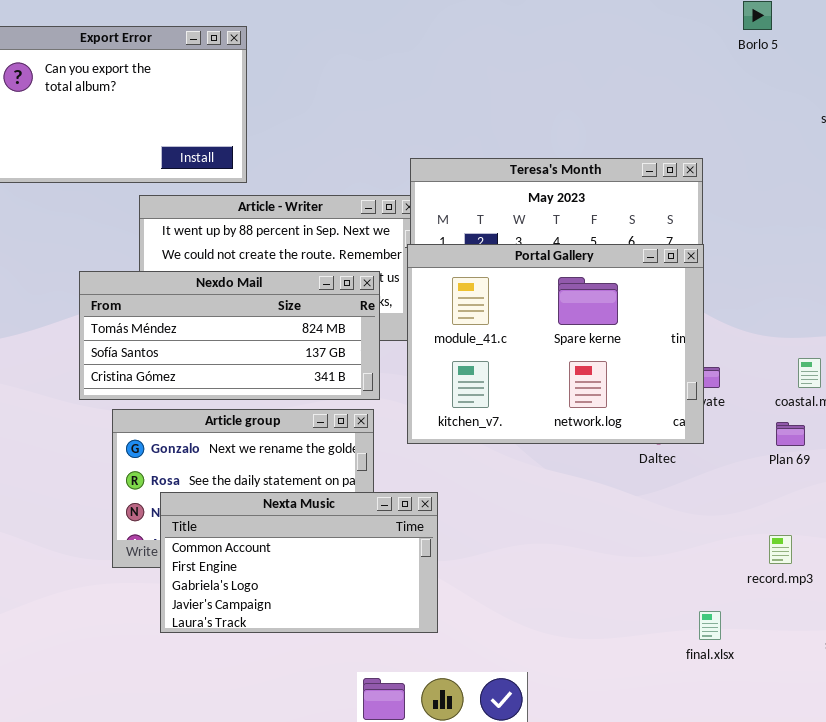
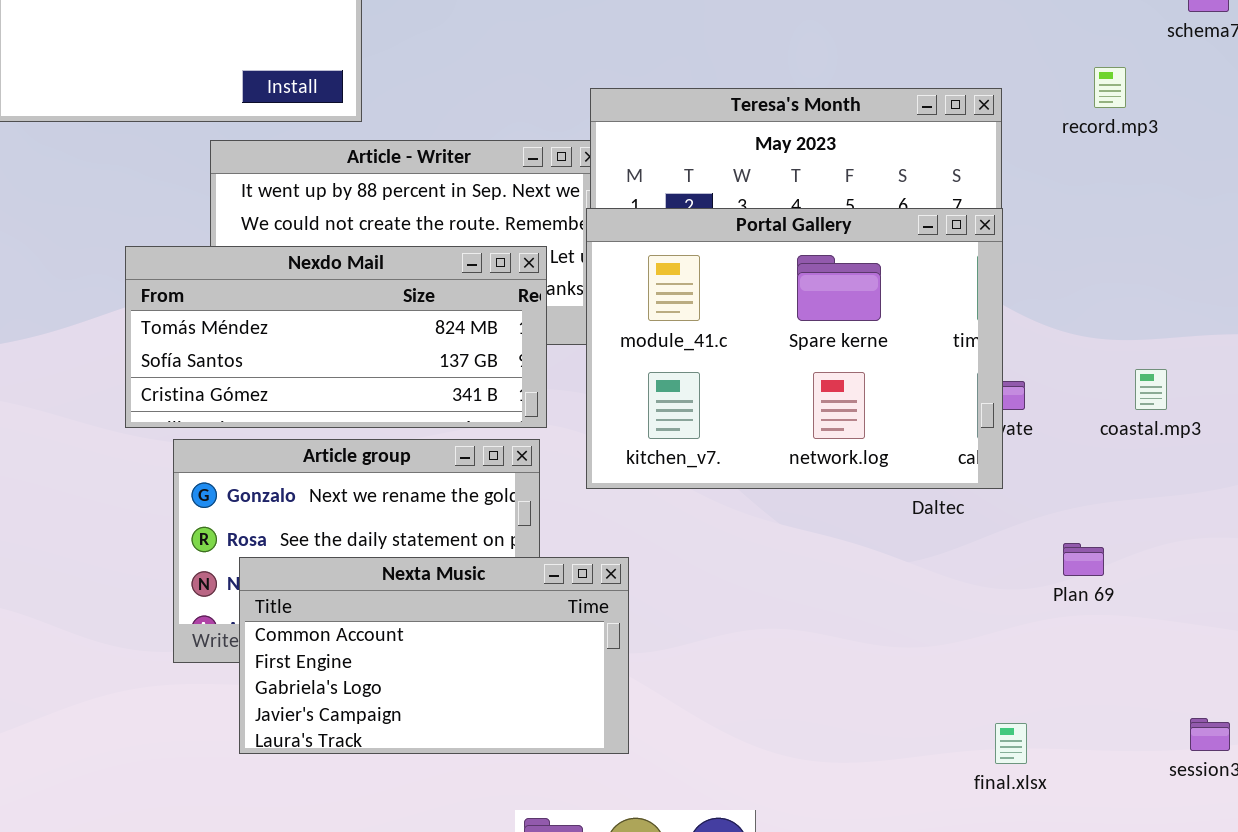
Plan 69: [776,422,805,446] -> [1063,543,1104,576], moved
record.mp3: [769,535,792,564] -> [1094,67,1126,108], moved

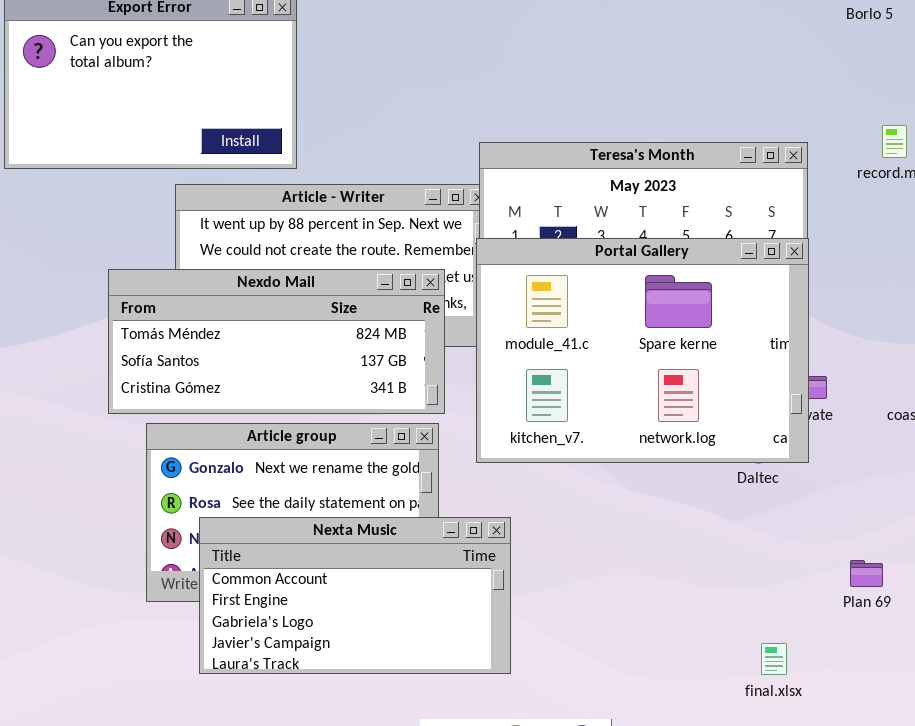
Plan 69: [1063,543,1104,576] -> [850,560,883,587], moved
final.xlsx: [995,723,1027,764] -> [761,643,787,675], moved

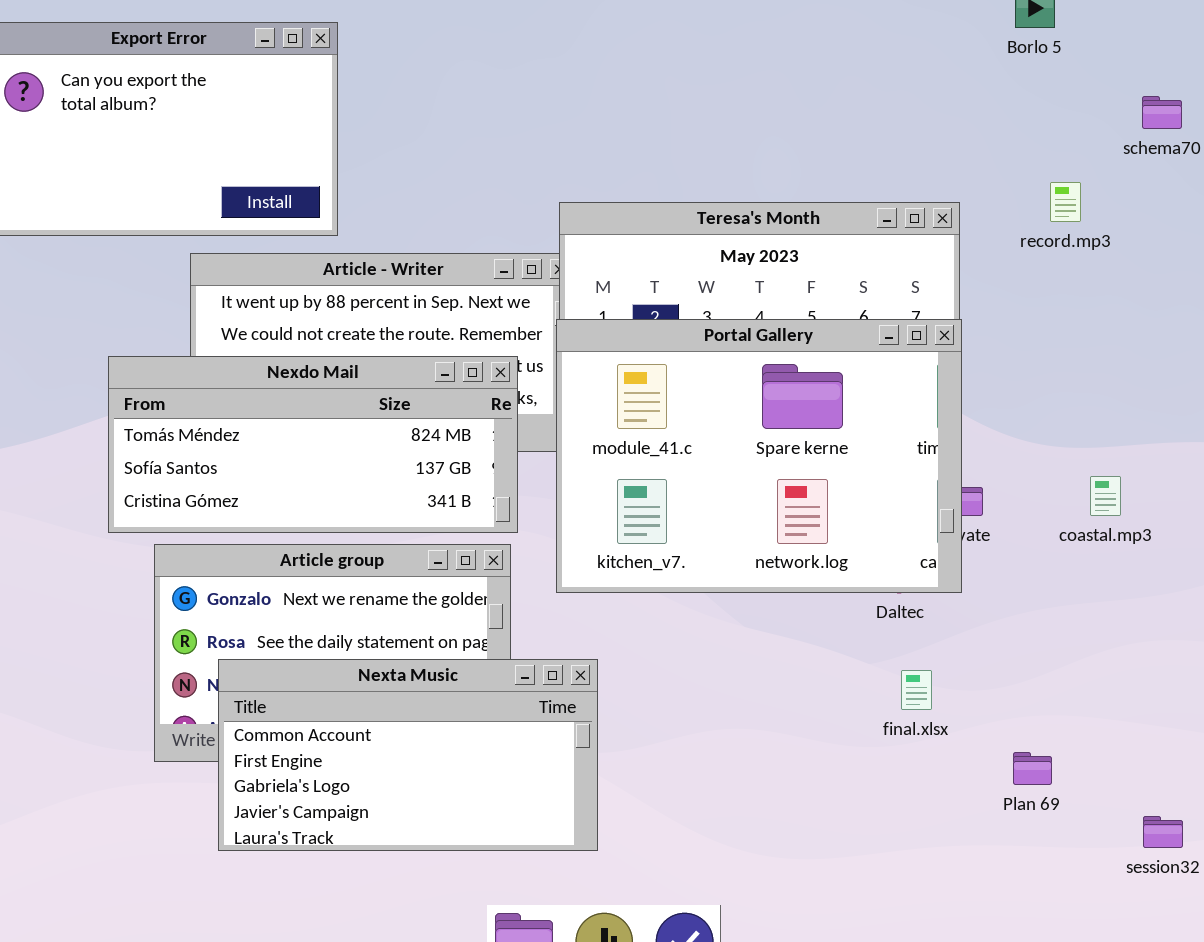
Plan 69: [850,560,883,587] -> [1013,752,1052,785], moved
final.xlsx: [761,643,787,675] -> [901,670,932,710], moved

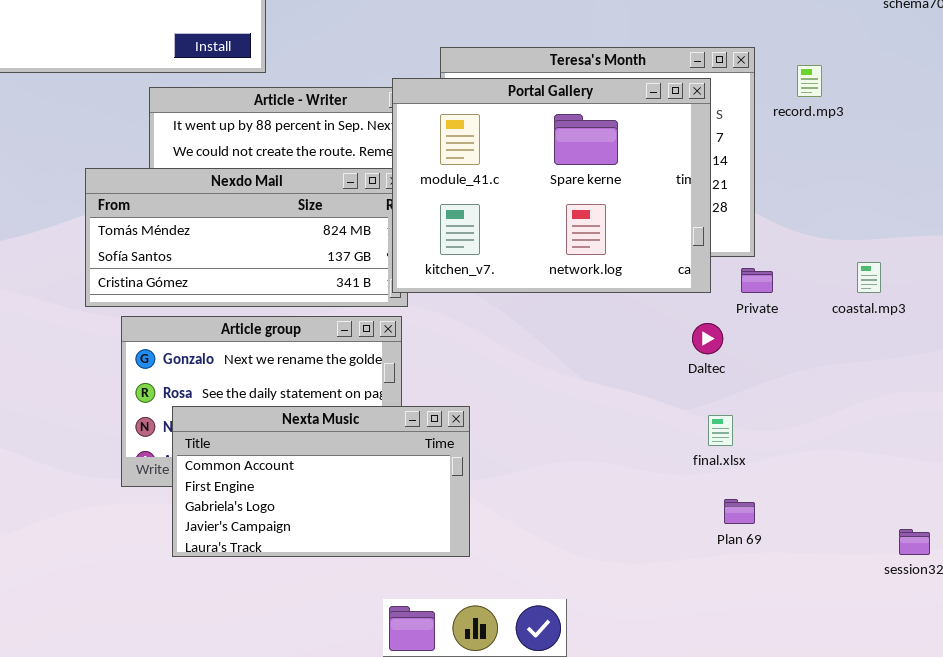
record.mp3: [1050,182,1081,222] -> [797,65,822,97], moved
Portal Gallery: [556,319,962,593] -> [392,78,711,293], moved
Plan 69: [1013,752,1052,785] -> [724,499,755,524], moved

